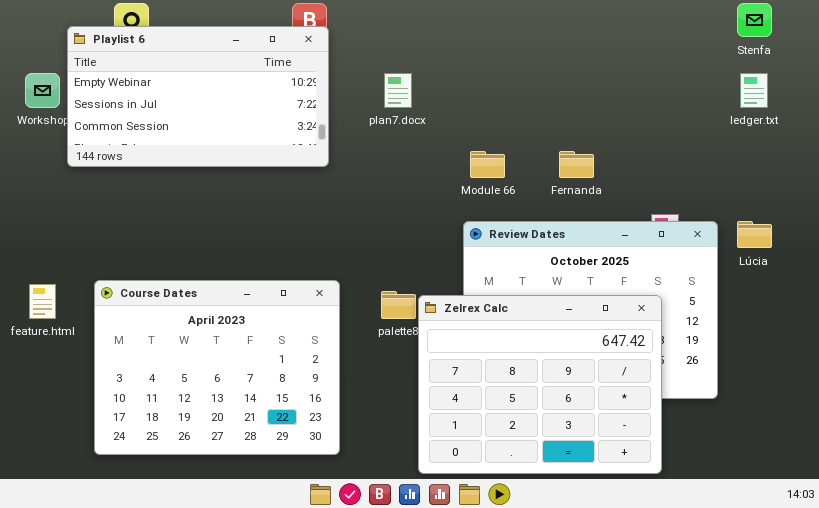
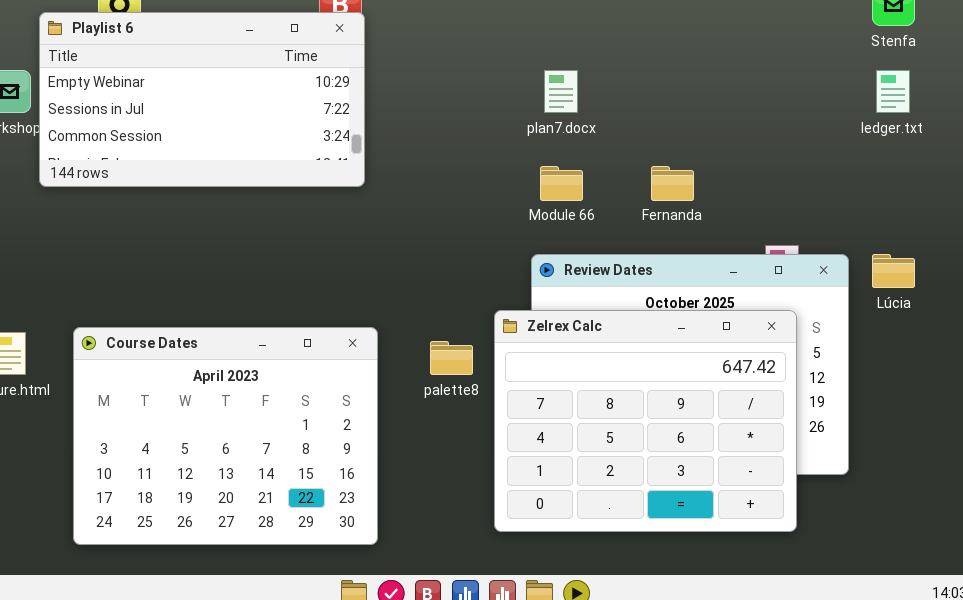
plan7.docx: [384,73,412,108] -> [544,70,578,113], moved
Zelrex Calc: [418,295,662,474] -> [494,310,797,532], moved

